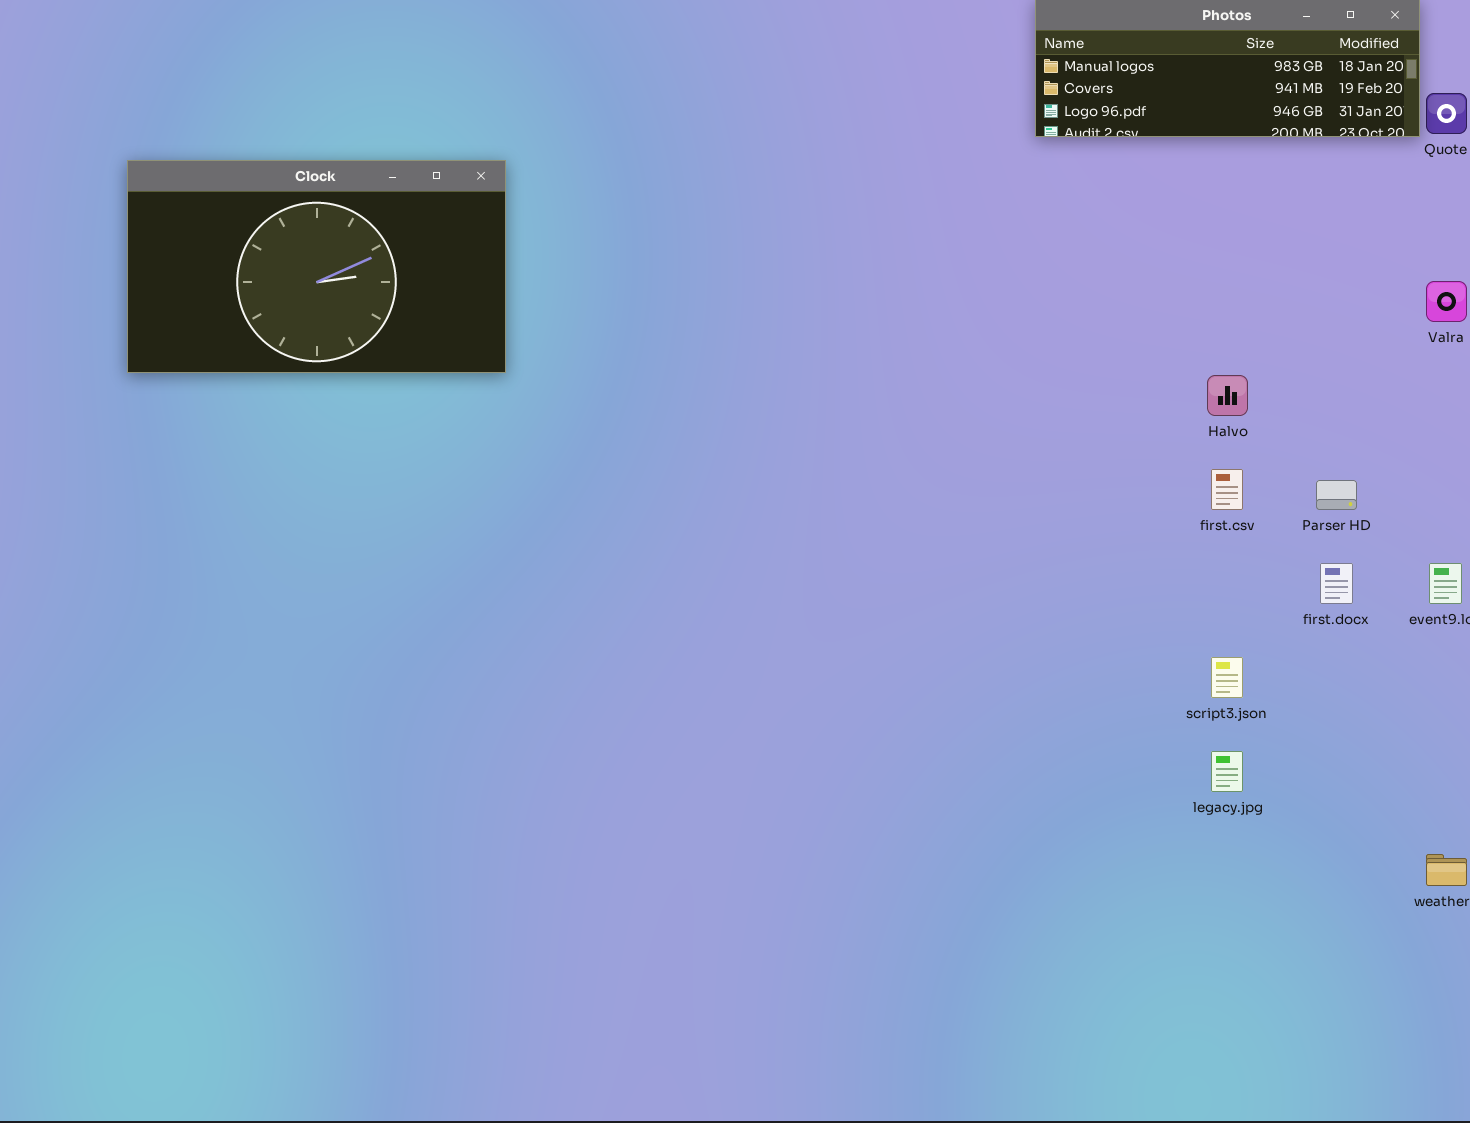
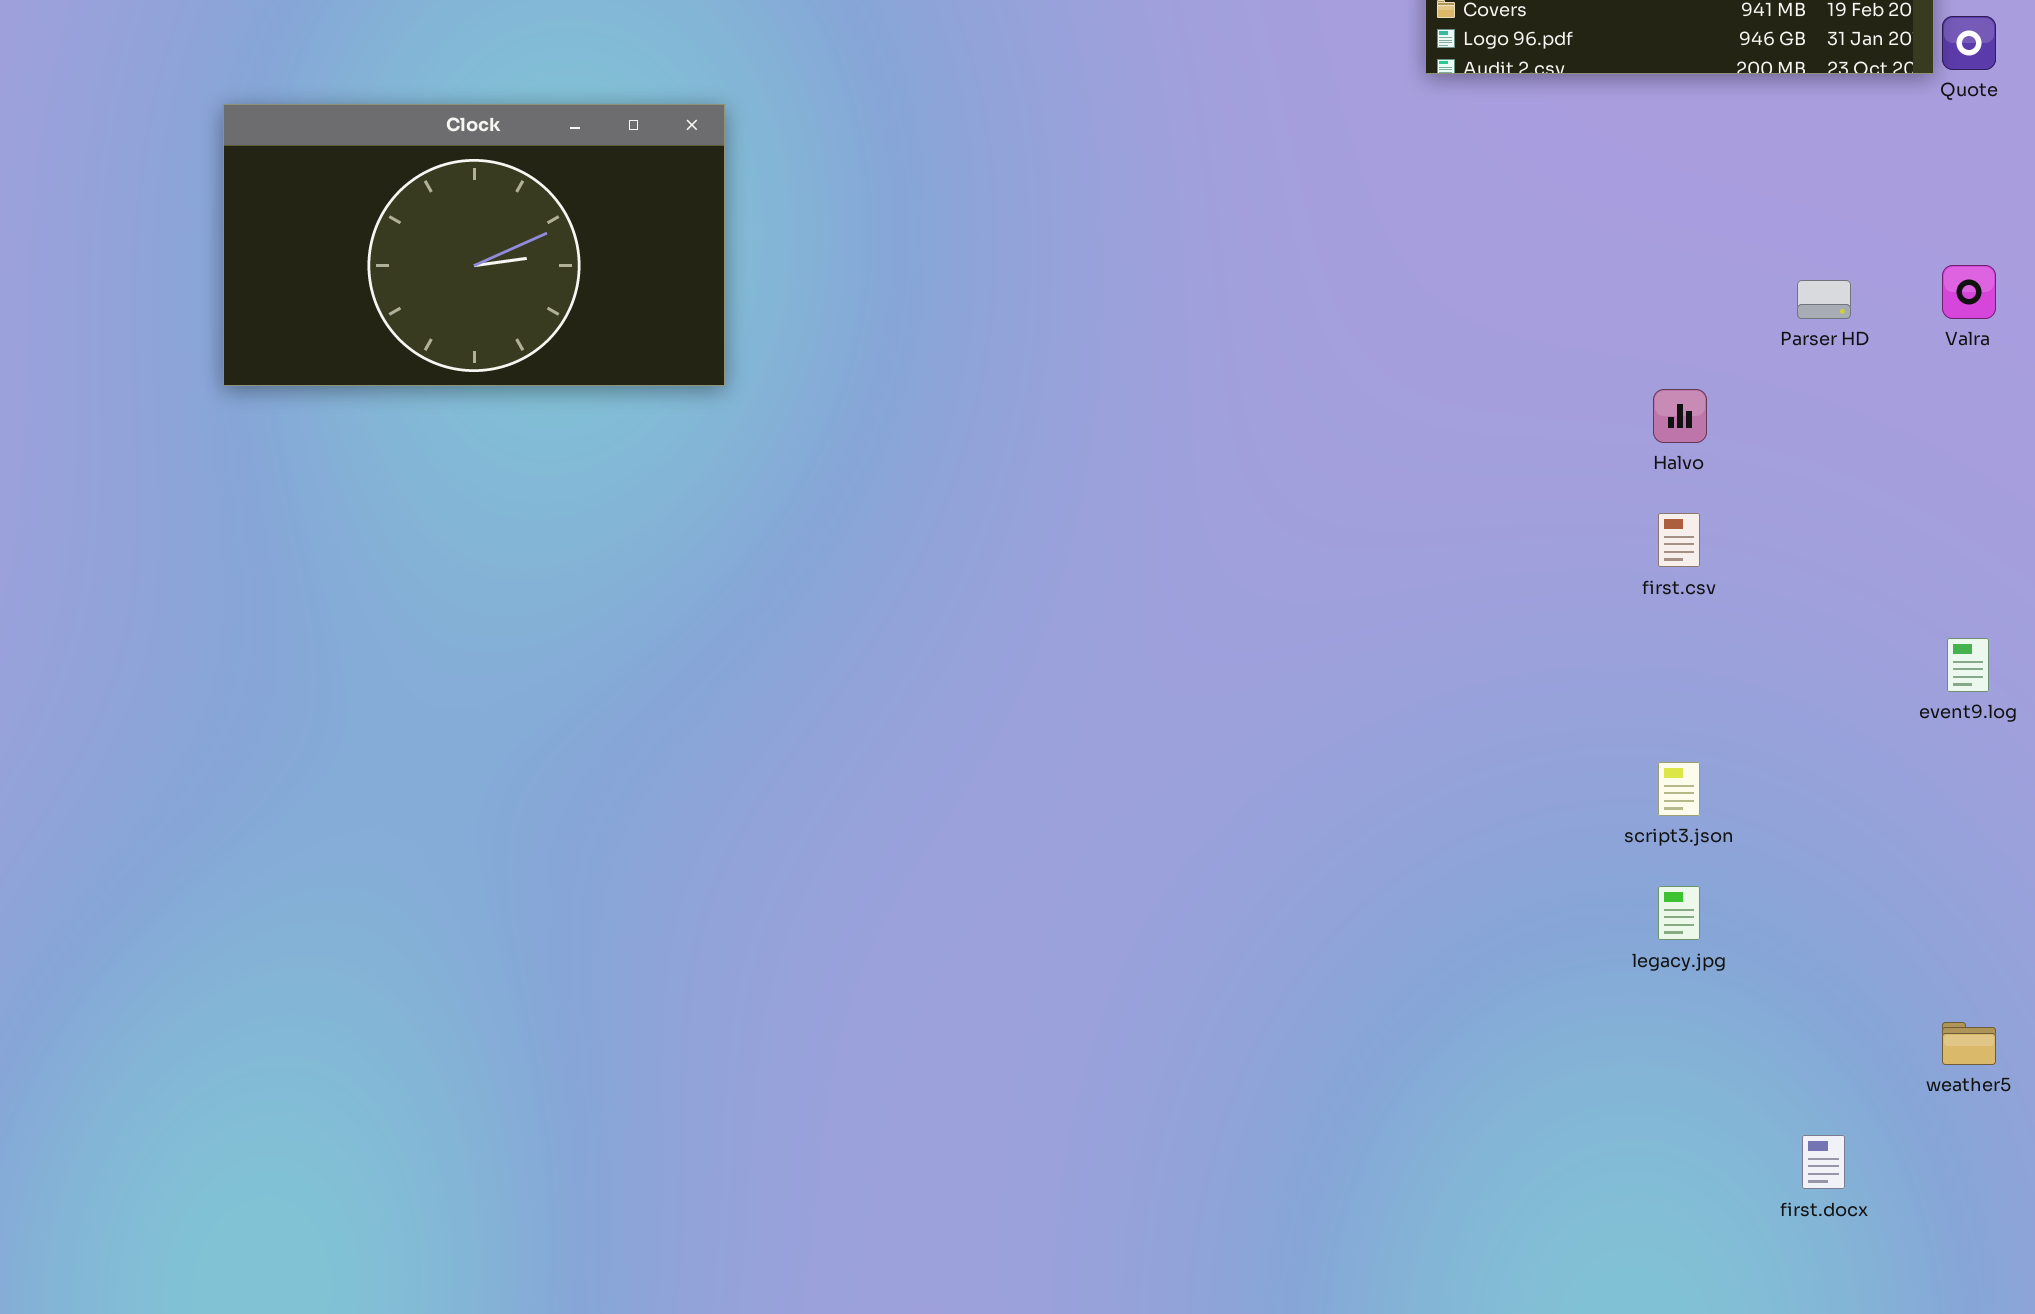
Parser HD: [1316,480,1357,510] -> [1797,280,1851,319], moved
first.docx: [1320,563,1353,604] -> [1802,1135,1845,1189], moved

